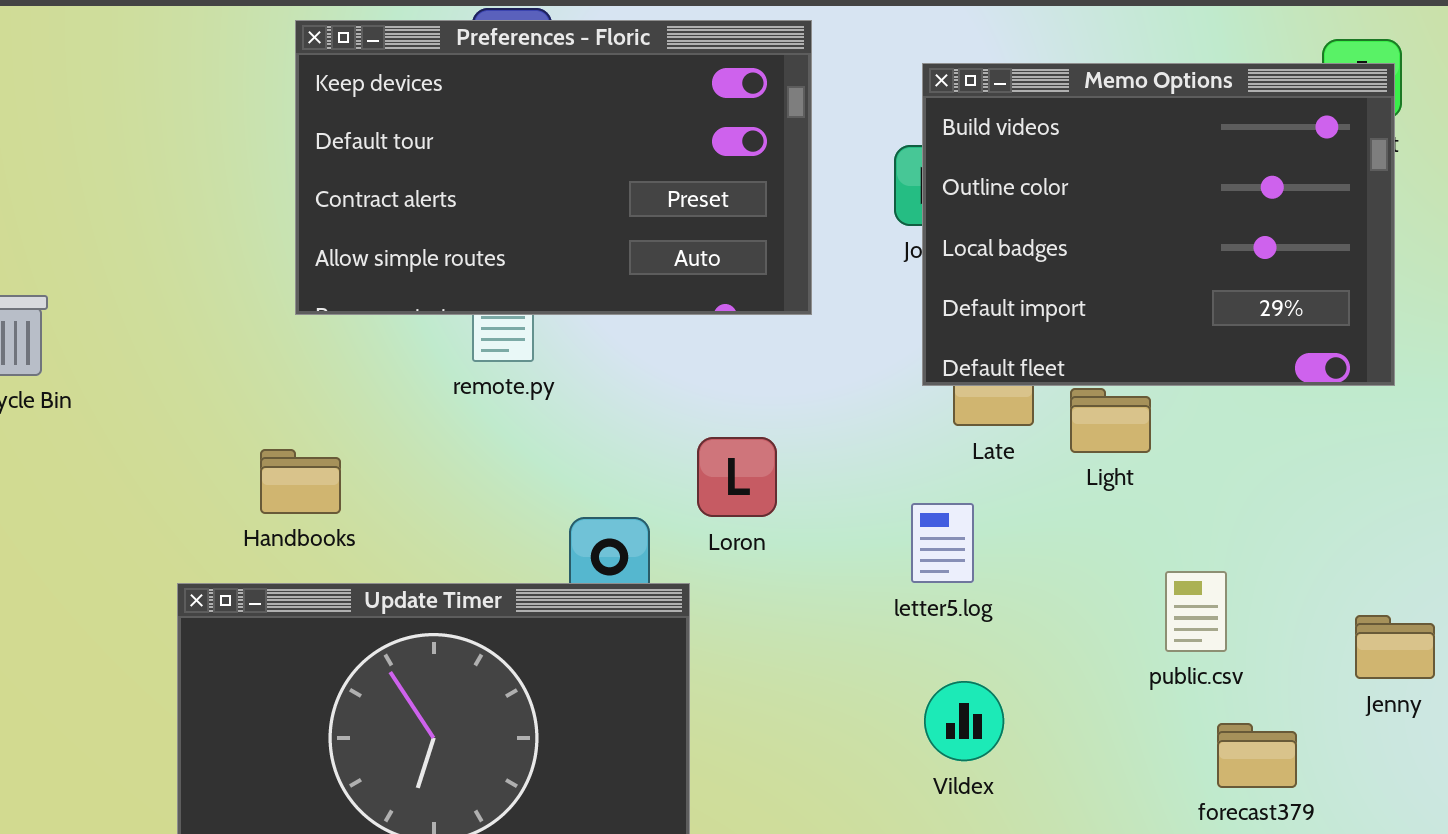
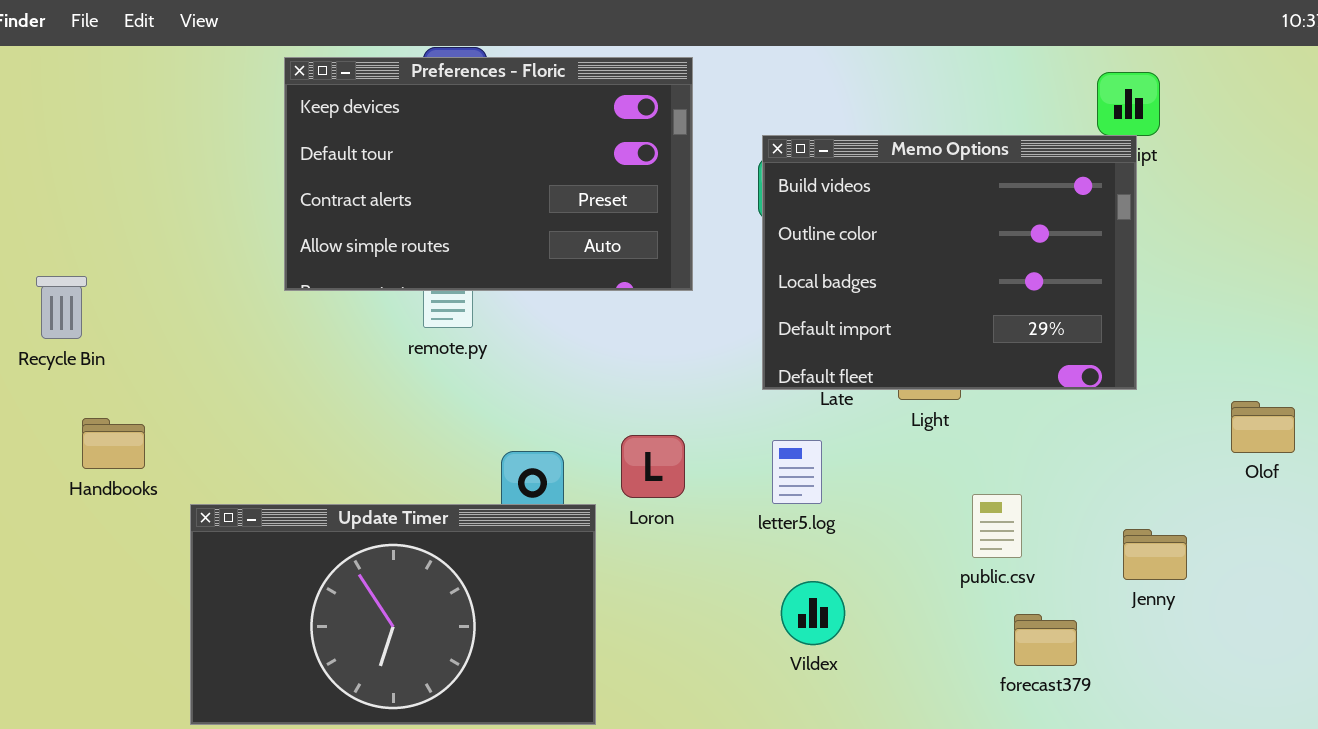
Memo Options: [922,63,1395,386] -> [762,135,1137,390], moved
Loron: [697,437,777,517] -> [621,435,685,498], moved
Handbooks: [260,449,341,514] -> [82,418,145,469], moved

